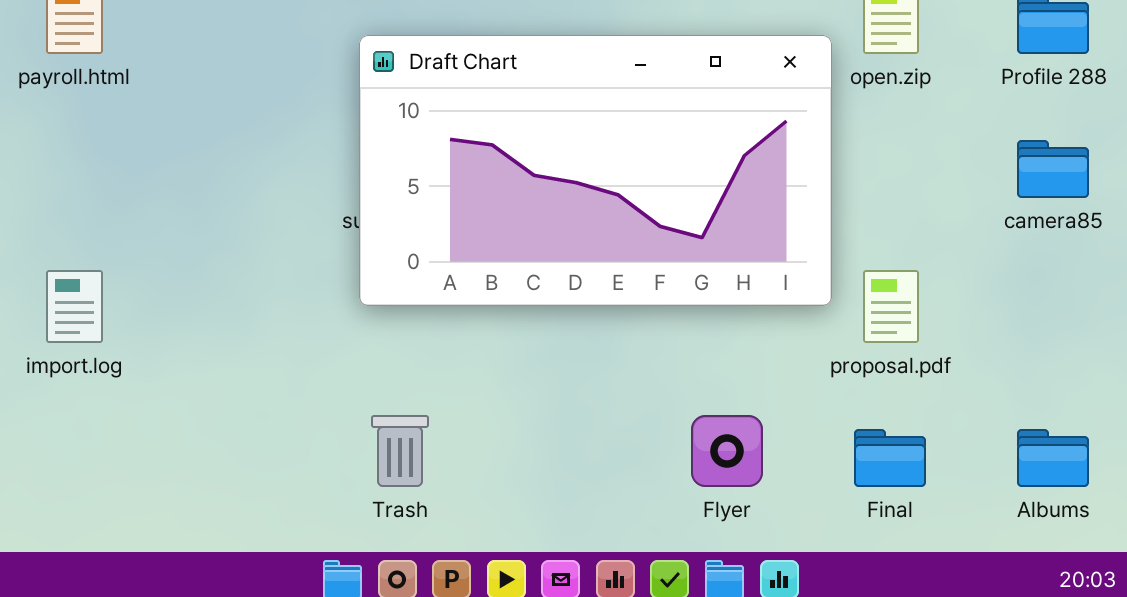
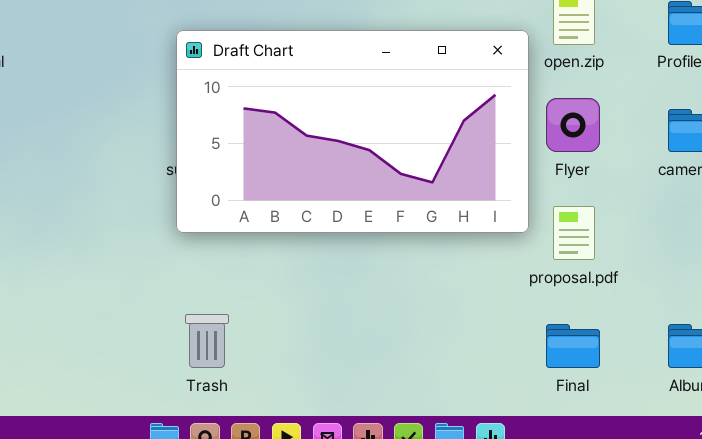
Flyer: [691,415,763,487] -> [546,98,600,152], moved

